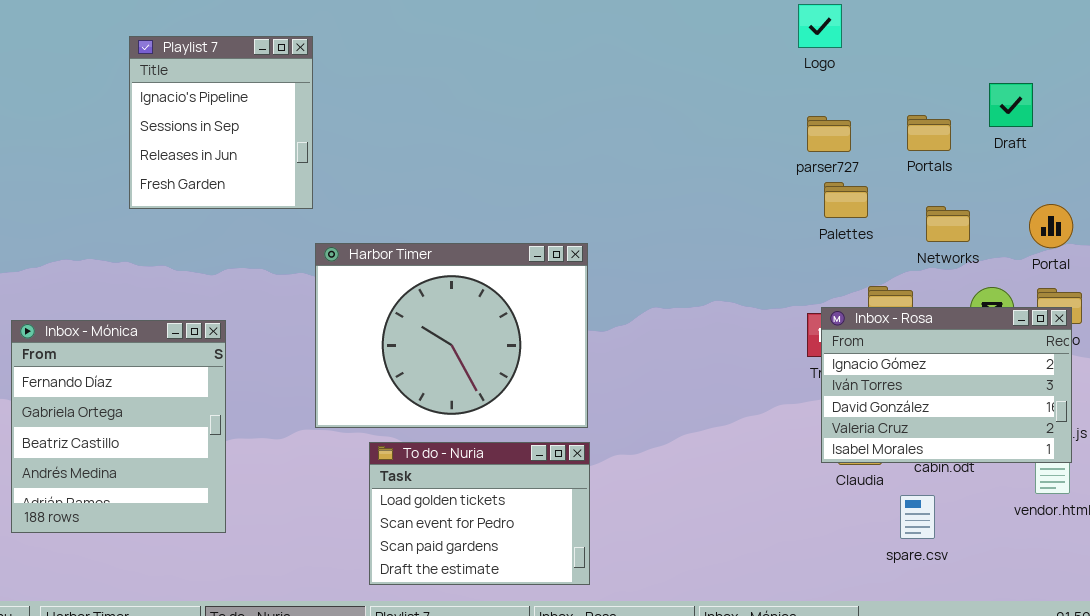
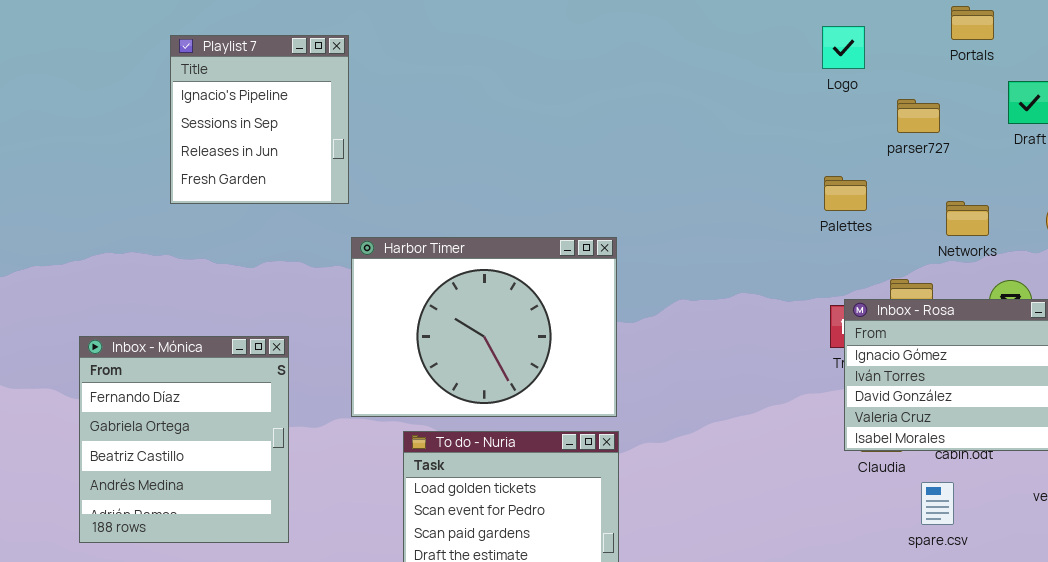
Logo: [798,4,842,48] -> [822,26,865,69], moved
Portals: [907,115,951,151] -> [951,6,994,40], moved
parser727: [807,116,851,152] -> [897,99,940,133], moved
Palettes: [824,182,868,218] -> [824,176,867,211], moved
Inbox - Mónica: [11,320,226,533] -> [79,336,289,543], moved

